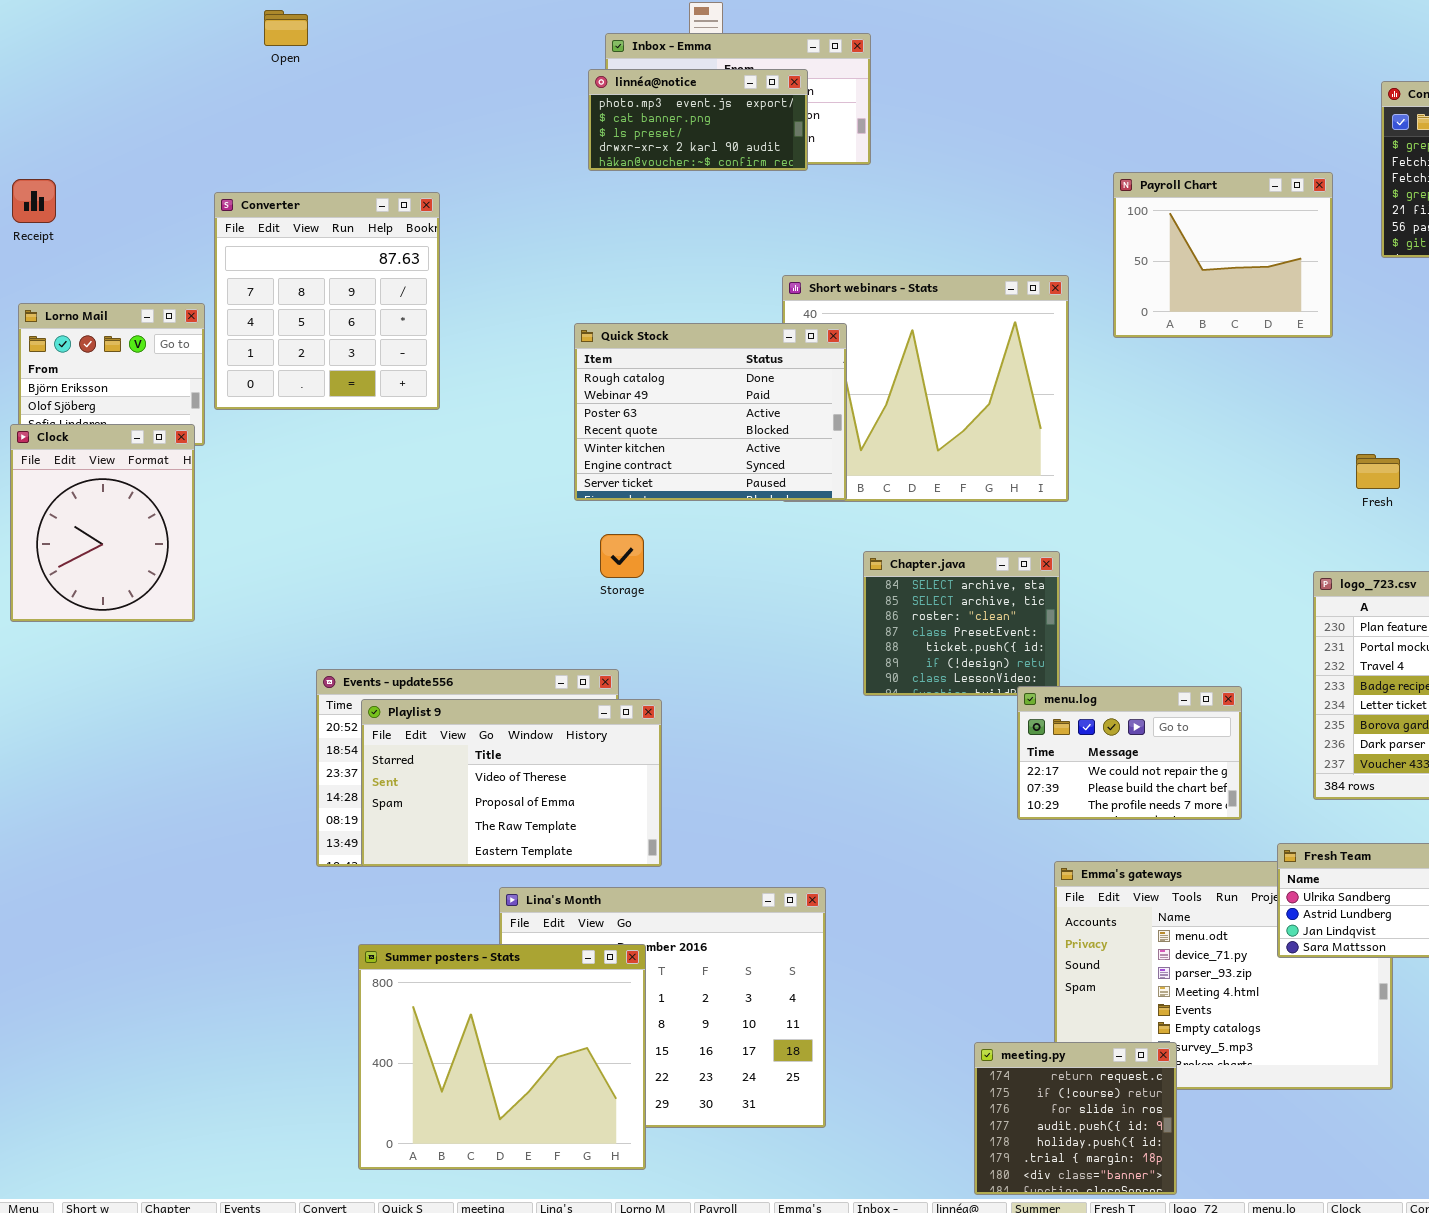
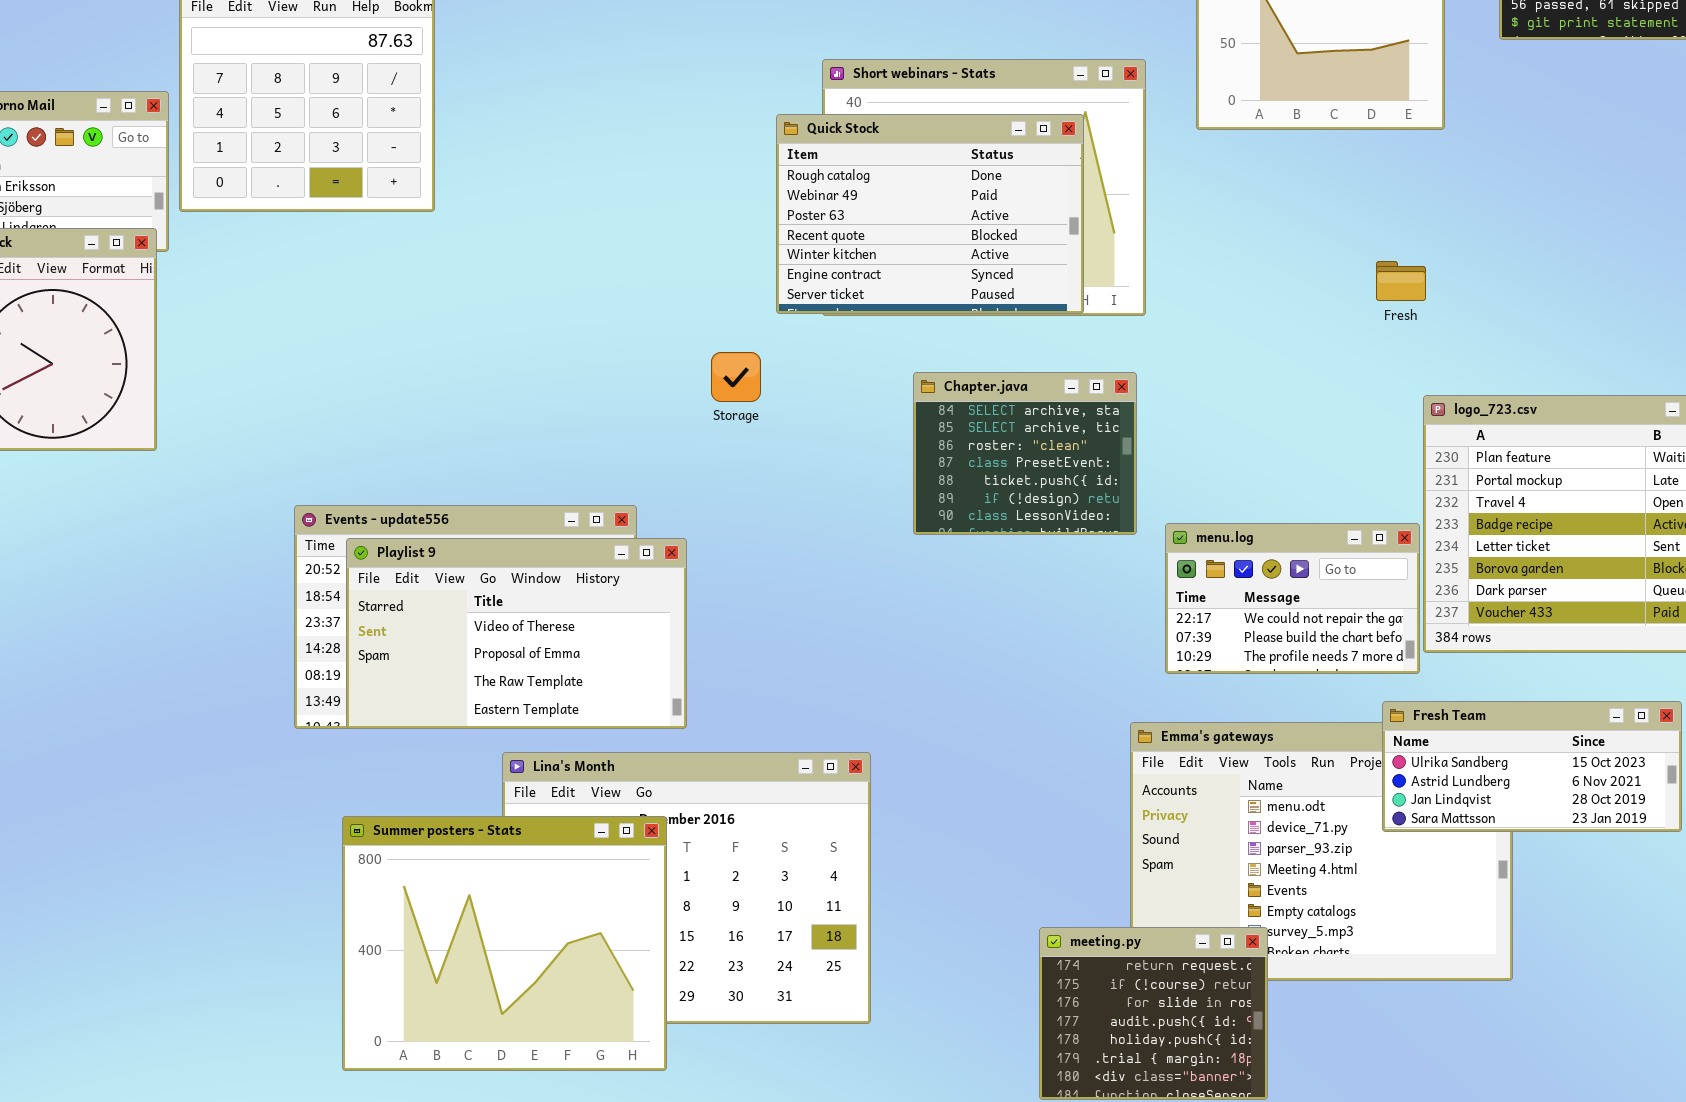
Quick Stock: [574,323,847,501] -> [776,114,1084,314], moved
Fresh: [1356,454,1400,489] -> [1376,261,1426,301], moved
Storage: [600,534,644,578] -> [711,352,761,402], moved
menu.log: [1017,686,1242,820] -> [1165,523,1420,674], moved

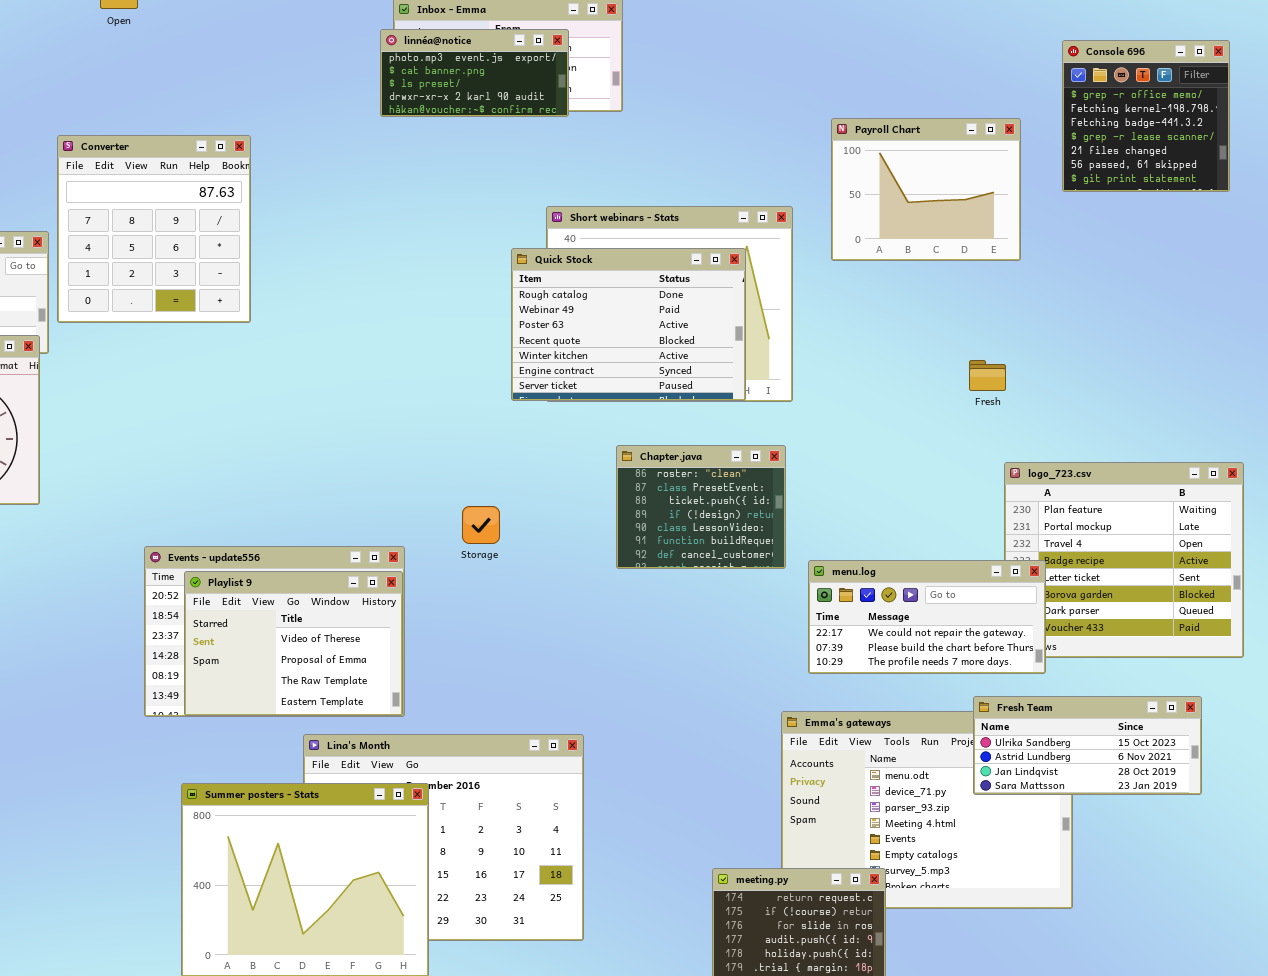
Storage: [711,352,761,402] -> [462,506,500,544], moved
Chapter.java: [913,372,1137,535] -> [616,445,786,569], scrolled down 2 rows
menu.log: [1165,523,1420,674] -> [808,560,1046,674], resized
Playlist 9: [346,538,687,729] -> [184,571,403,716], resized

